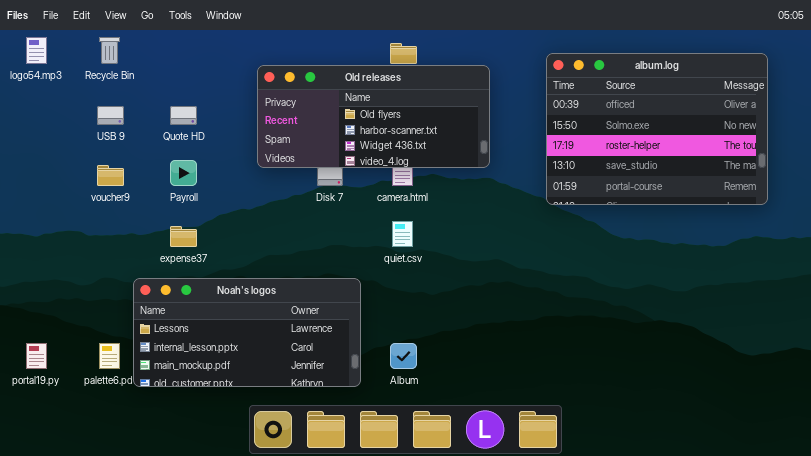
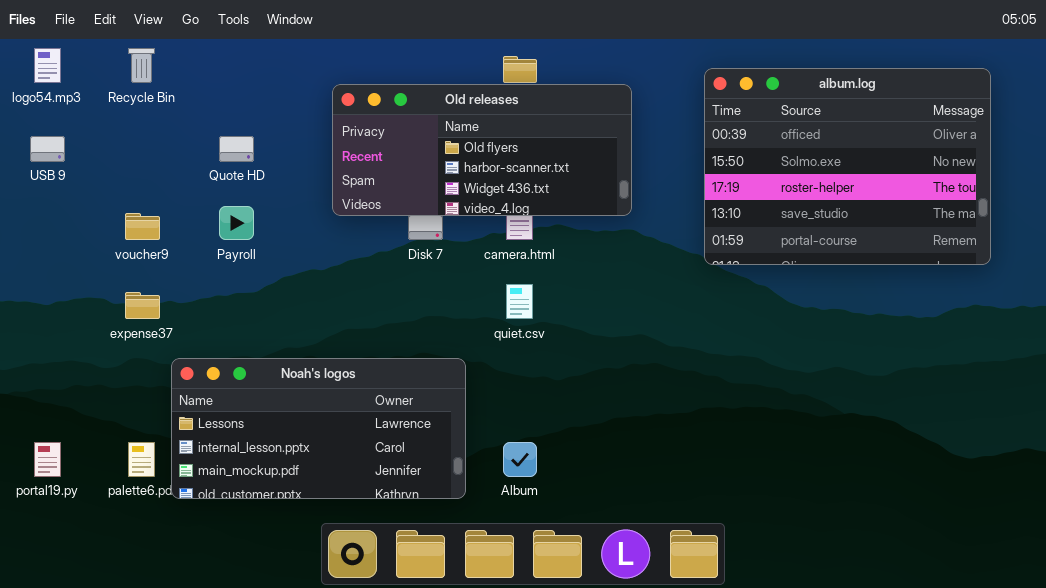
USB 9: [97,106,124,125] -> [30,136,65,162], moved
expense37: [170,226,197,247] -> [125,292,160,319], moved

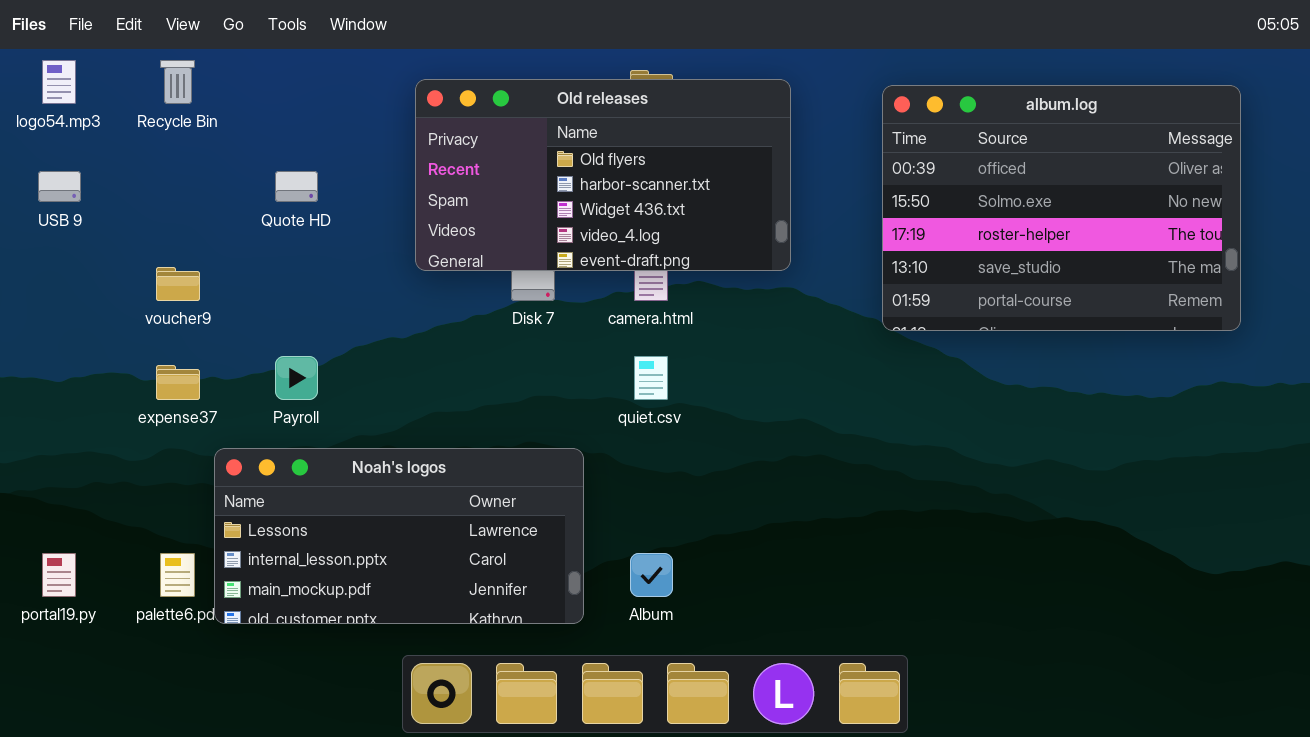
Old releases: [332,84,632,216] -> [415,79,791,271], resized
Payroll: [219,206,254,240] -> [275,356,318,400], moved

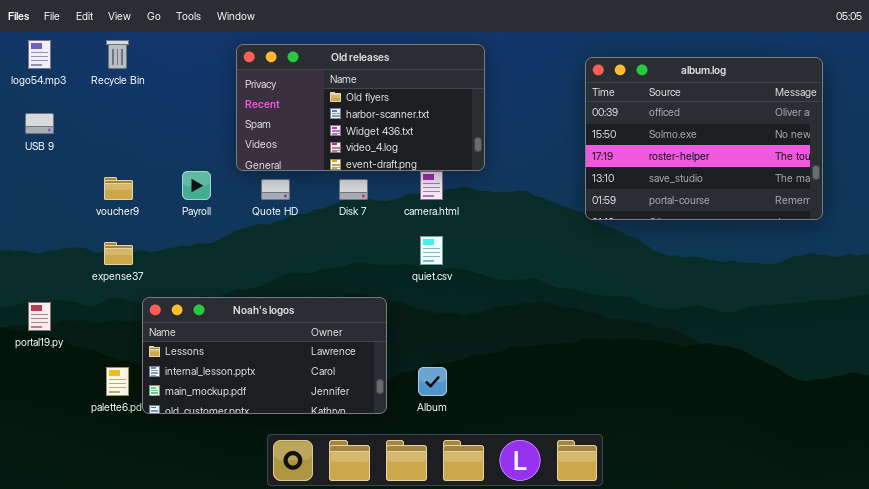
Old releases: [415,79,791,271] -> [236,44,485,171], moved
Quote HD: [275,171,318,202] -> [261,179,290,200], moved
Payroll: [275,356,318,400] -> [182,171,211,200], moved
portal19.py: [42,553,76,597] -> [28,302,51,331], moved

